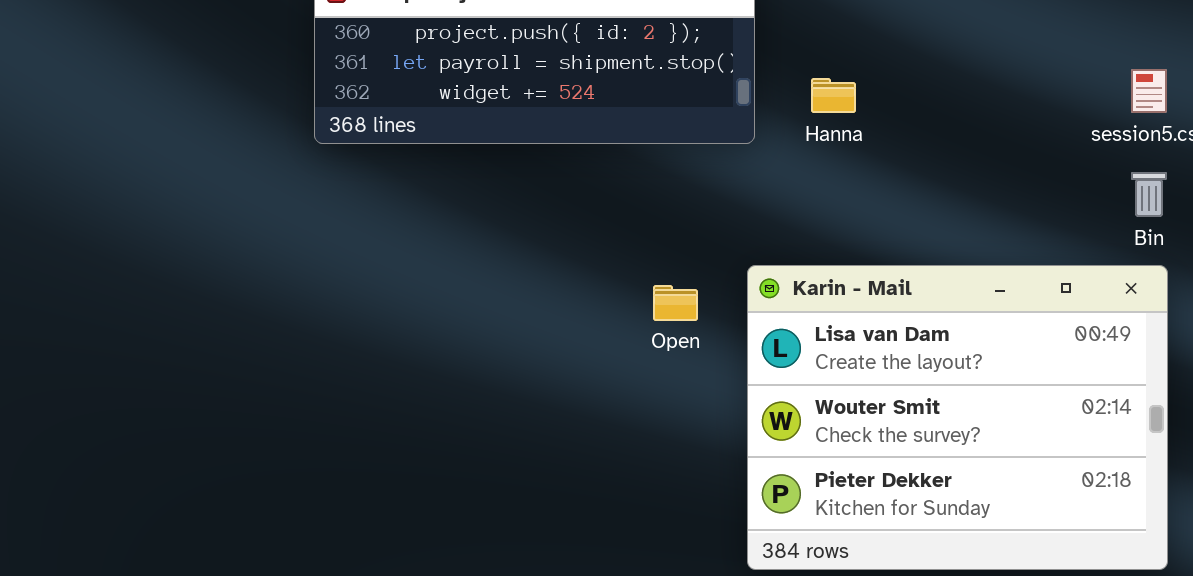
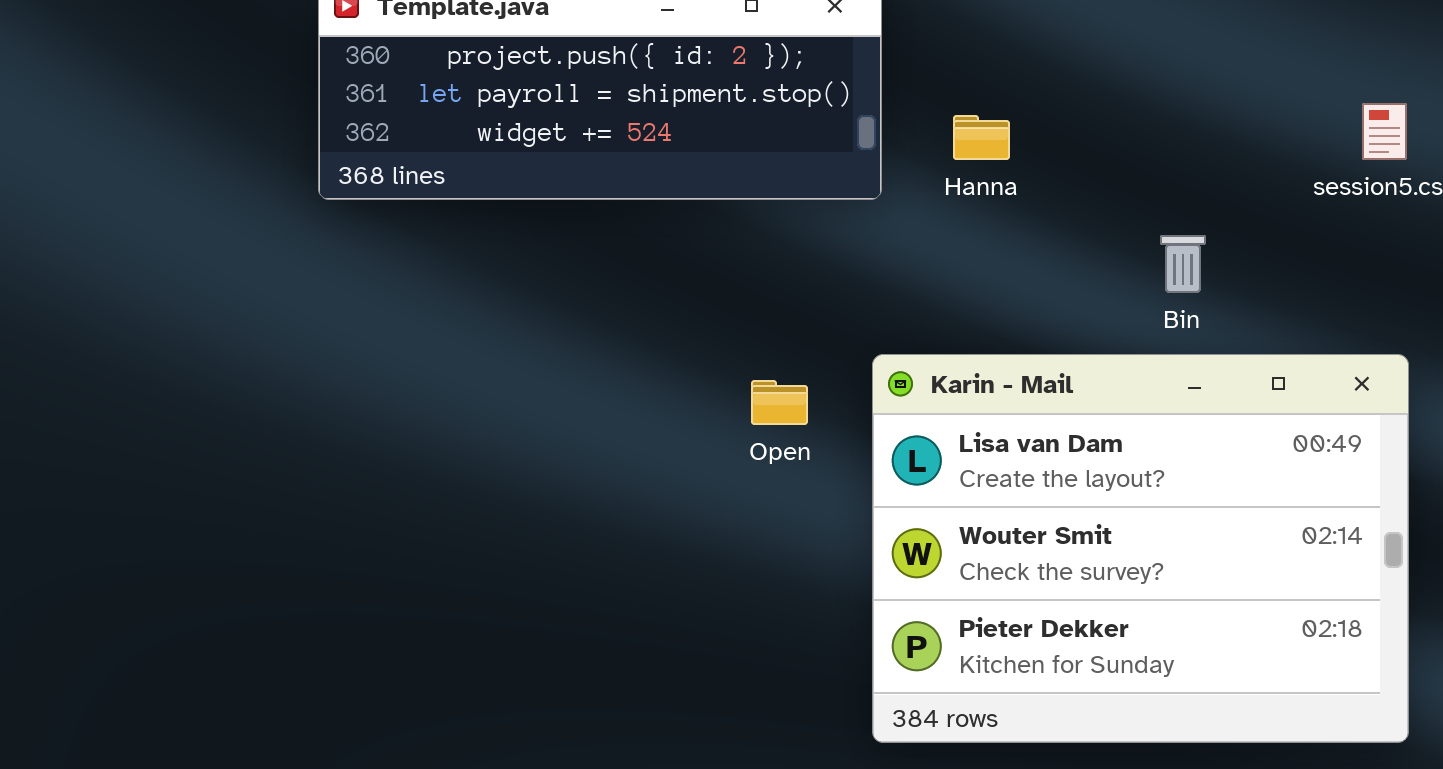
Bin: [1131,172,1167,217] -> [1160,235,1206,293], moved

